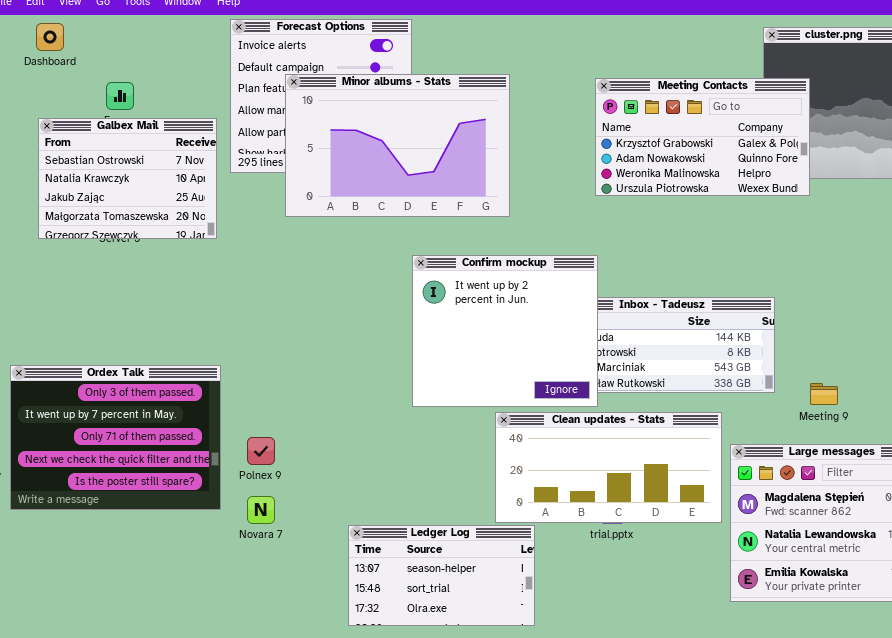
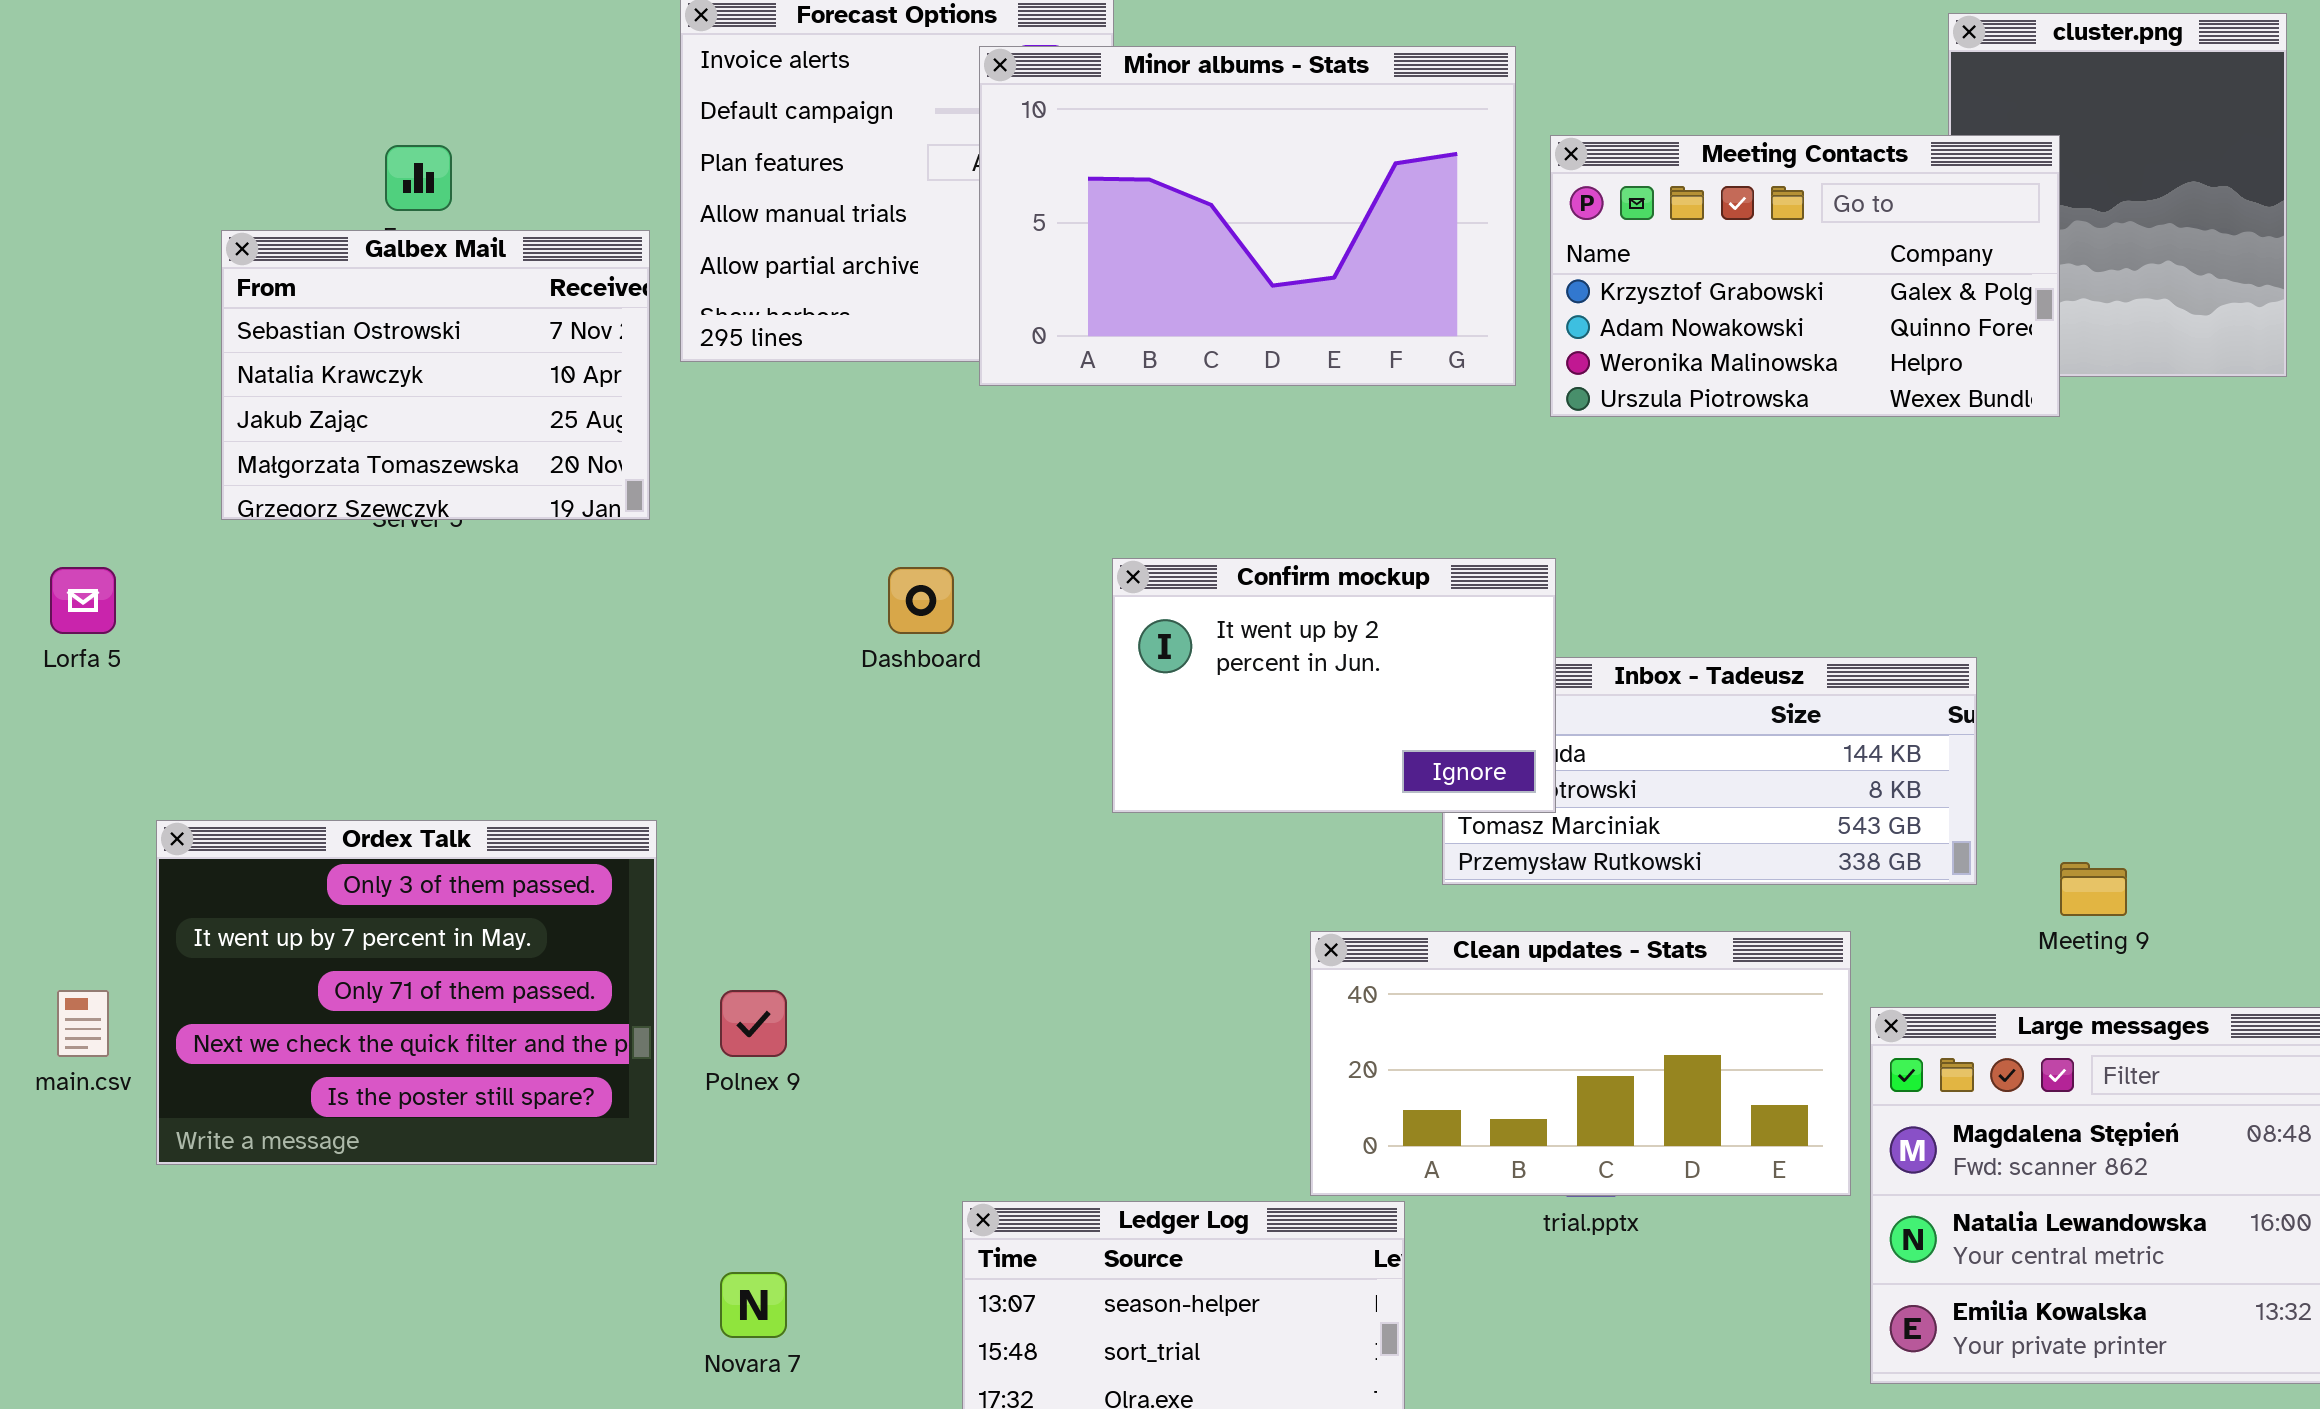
Dashboard: [36,23,64,51] -> [888,567,954,634], moved
Minor albums - Stats: [285,74,510,217] -> [979,46,1516,386], moved
Confirm mockup: [412,255,598,407] -> [1112,558,1556,813], resized
Novara 7: [247,496,275,524] -> [720,1272,787,1338], moved

